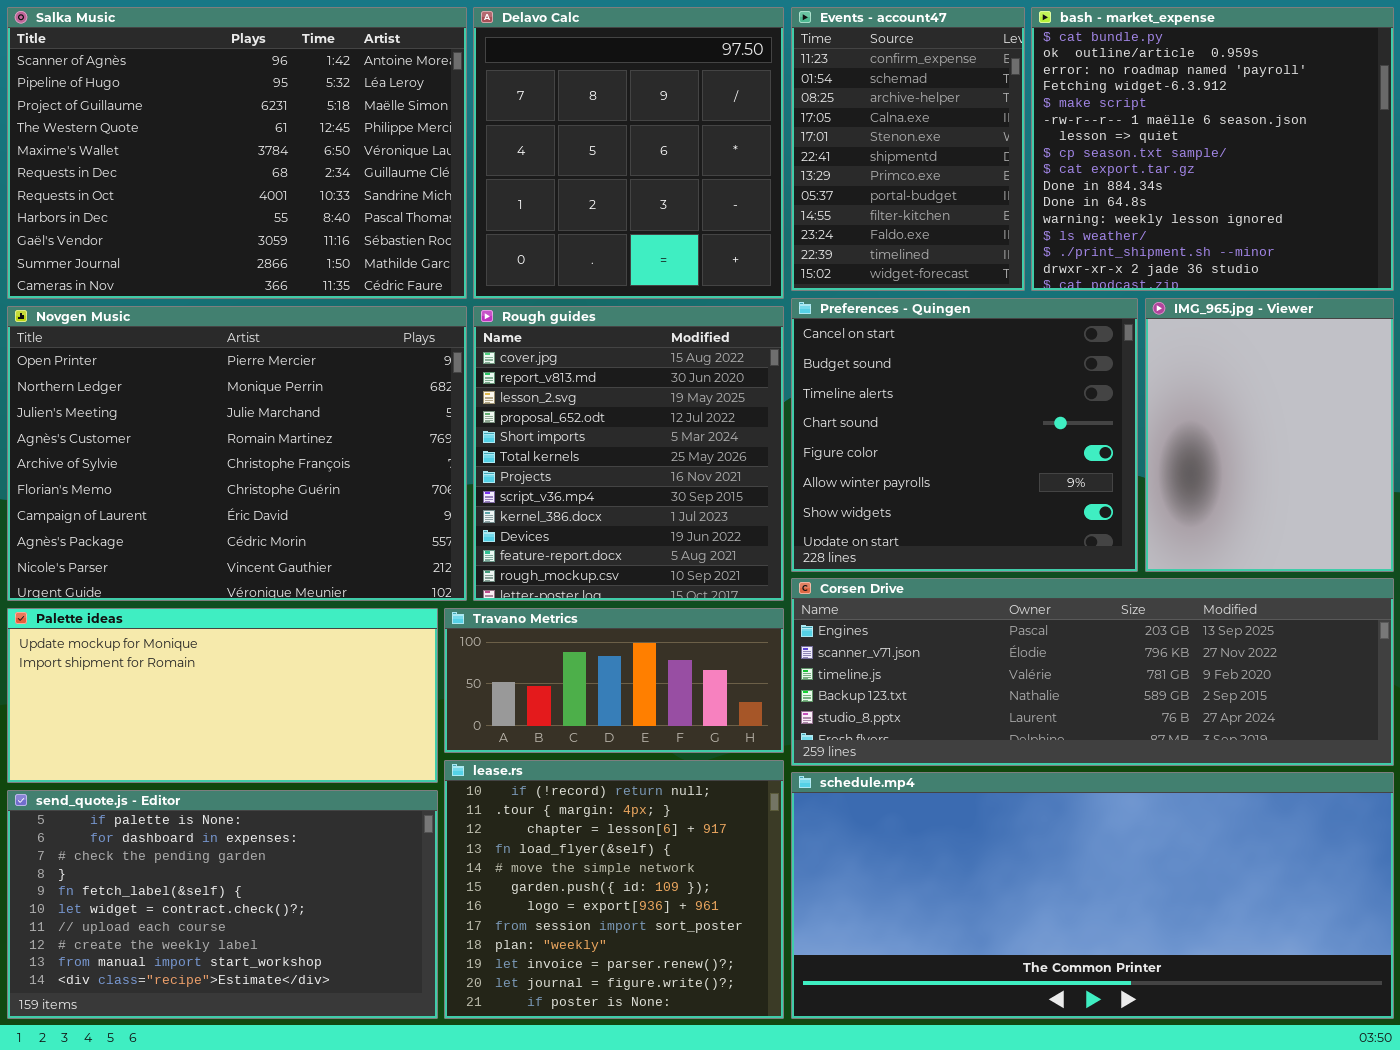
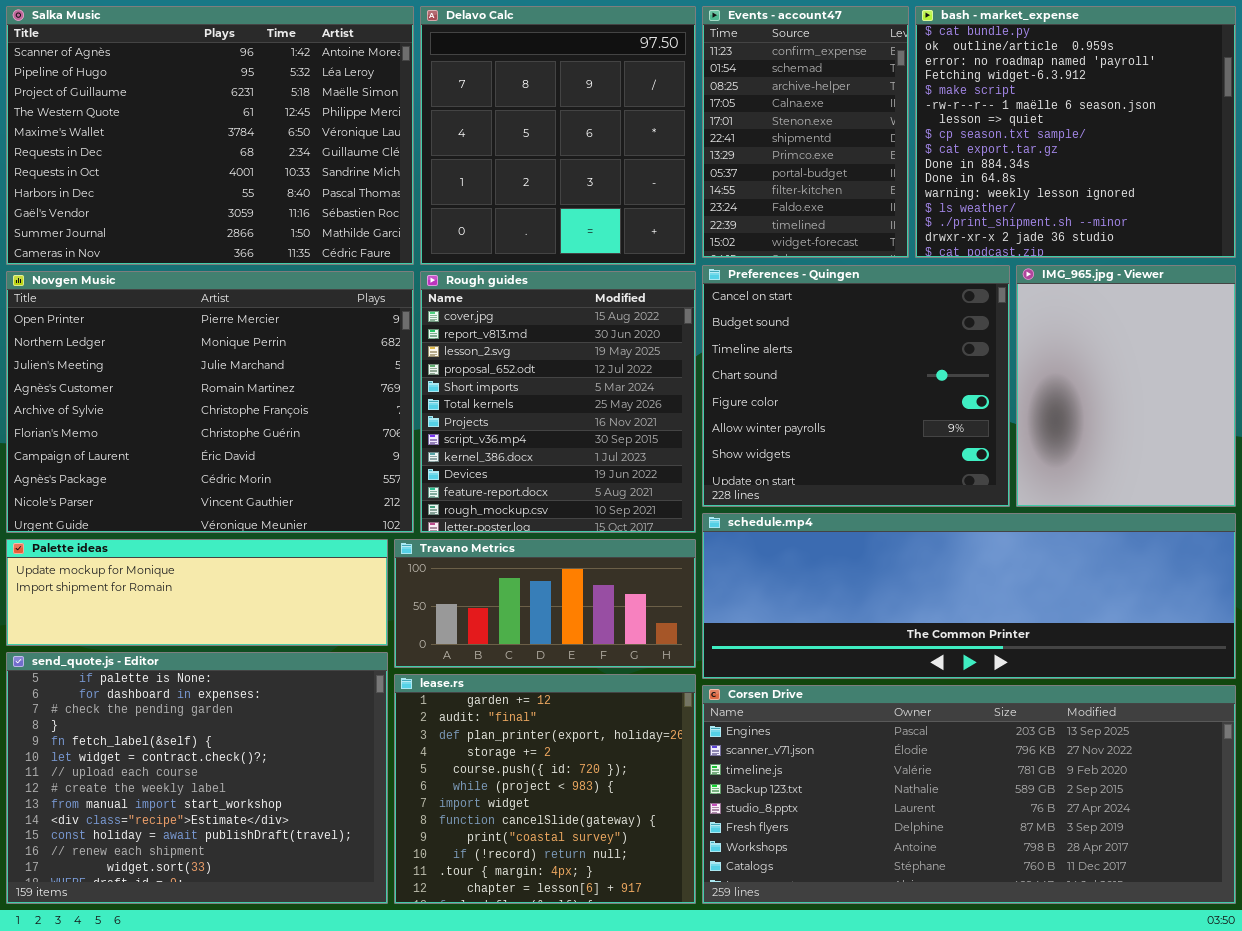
Corsen Drive: [791,578,1394,766] -> [702,685,1236,904], moved, resized
Palette ideas: [7,608,438,783] -> [6,539,388,646], resized
lease.rs: [444,760,784,1019] -> [394,674,696,904], scrolled up 9 rows
schedule.mp4: [791,772,1394,1019] -> [702,513,1236,679], moved, resized
send_quote.js - Editor: [7,790,438,1019] -> [6,652,388,904], resized

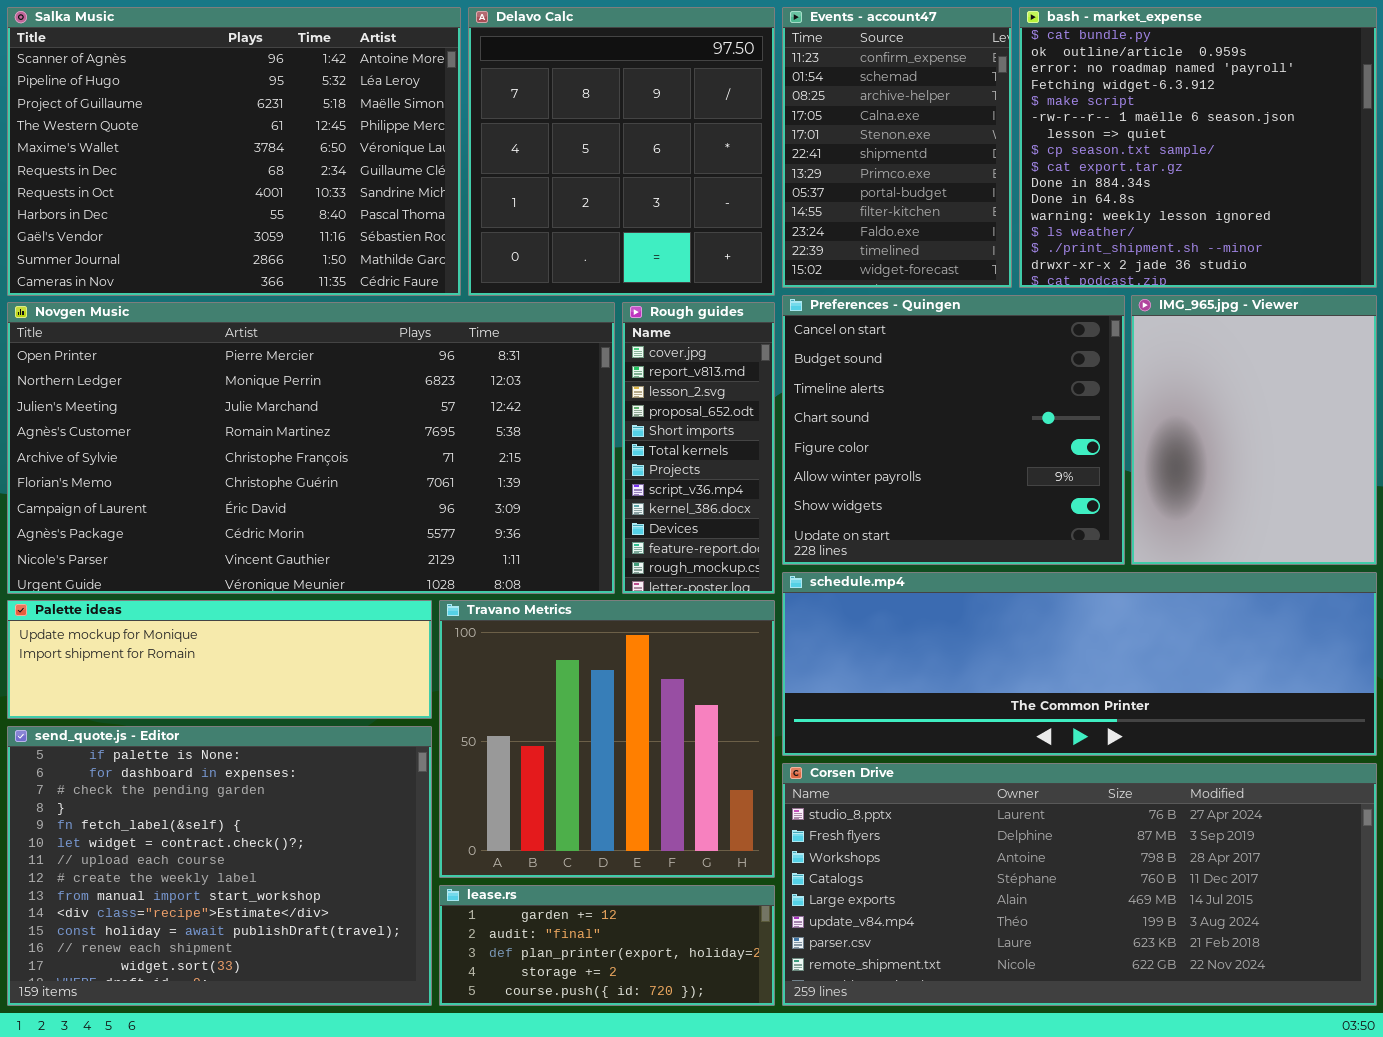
Novgen Music: [6,271,414,533] -> [7,302,615,594], resized
Rough guides: [420,271,696,533] -> [622,302,775,594], resized
Travano Metrics: [394,539,696,668] -> [439,600,775,878], resized
lease.rs: [394,674,696,904] -> [439,885,775,1006], resized
Corsen Drive: [702,685,1236,904] -> [782,763,1377,1006], scrolled down 4 rows

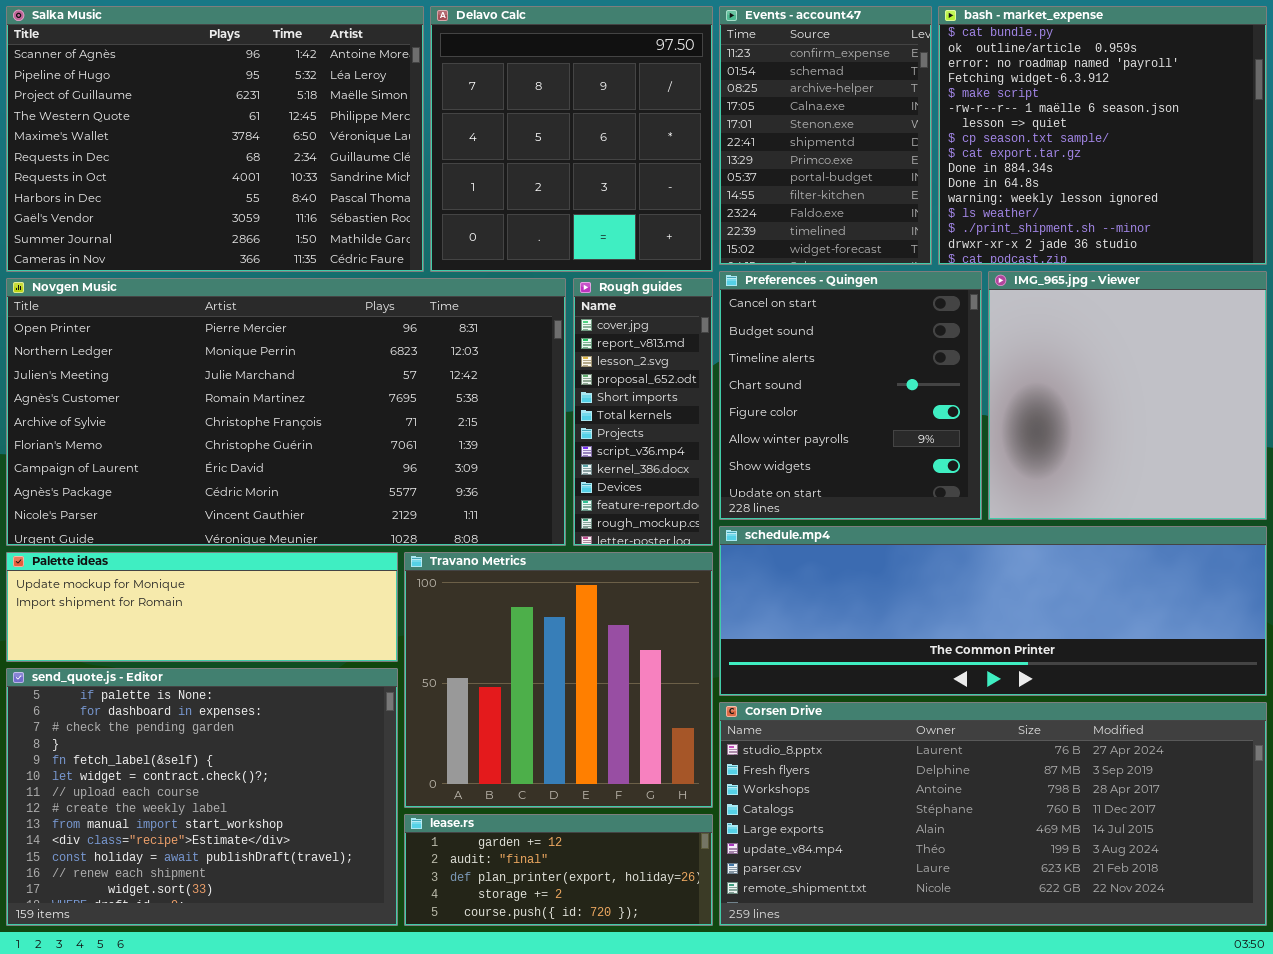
Preferences - Quingen: [782,295,1125,565] -> [719,271,982,520], resized
IMG_965.jpg - Viewer: [1131,295,1377,565] -> [988,271,1267,520], resized

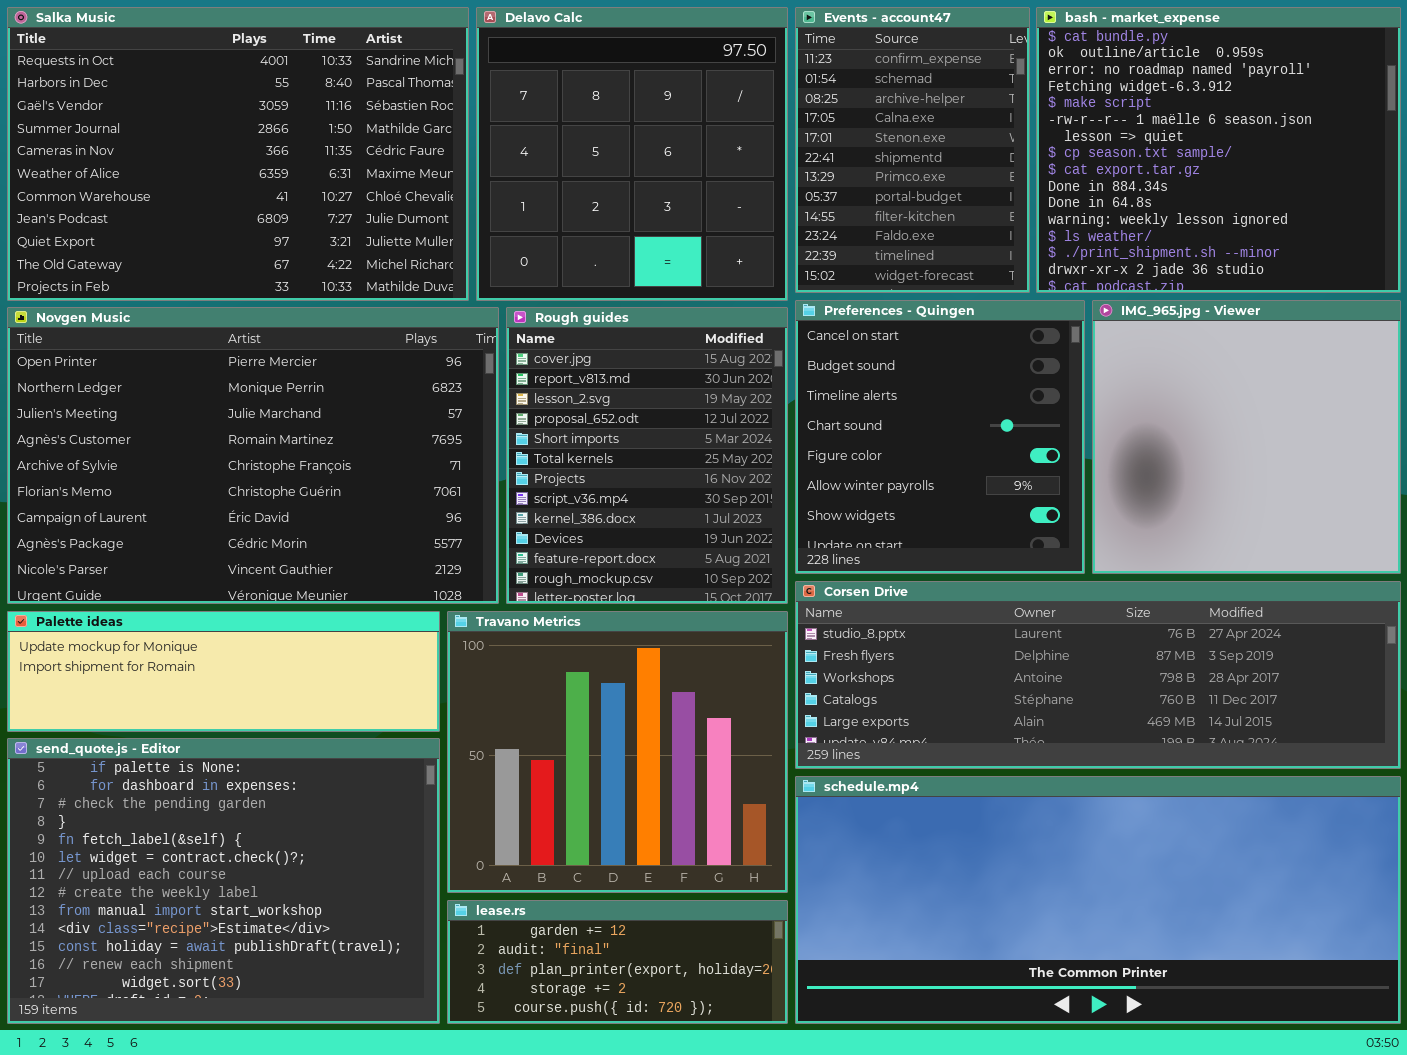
Salka Music: [6,6,424,272] -> [7,7,469,301], scrolled down 6 rows
Novgen Music: [6,278,566,546] -> [7,307,499,604], resized
Rough guides: [573,278,713,546] -> [506,307,788,604], resized
schedule.mp4: [719,526,1267,696] -> [795,776,1401,1024], moved, resized
Corsen Drive: [719,702,1267,926] -> [795,581,1401,769], moved, resized

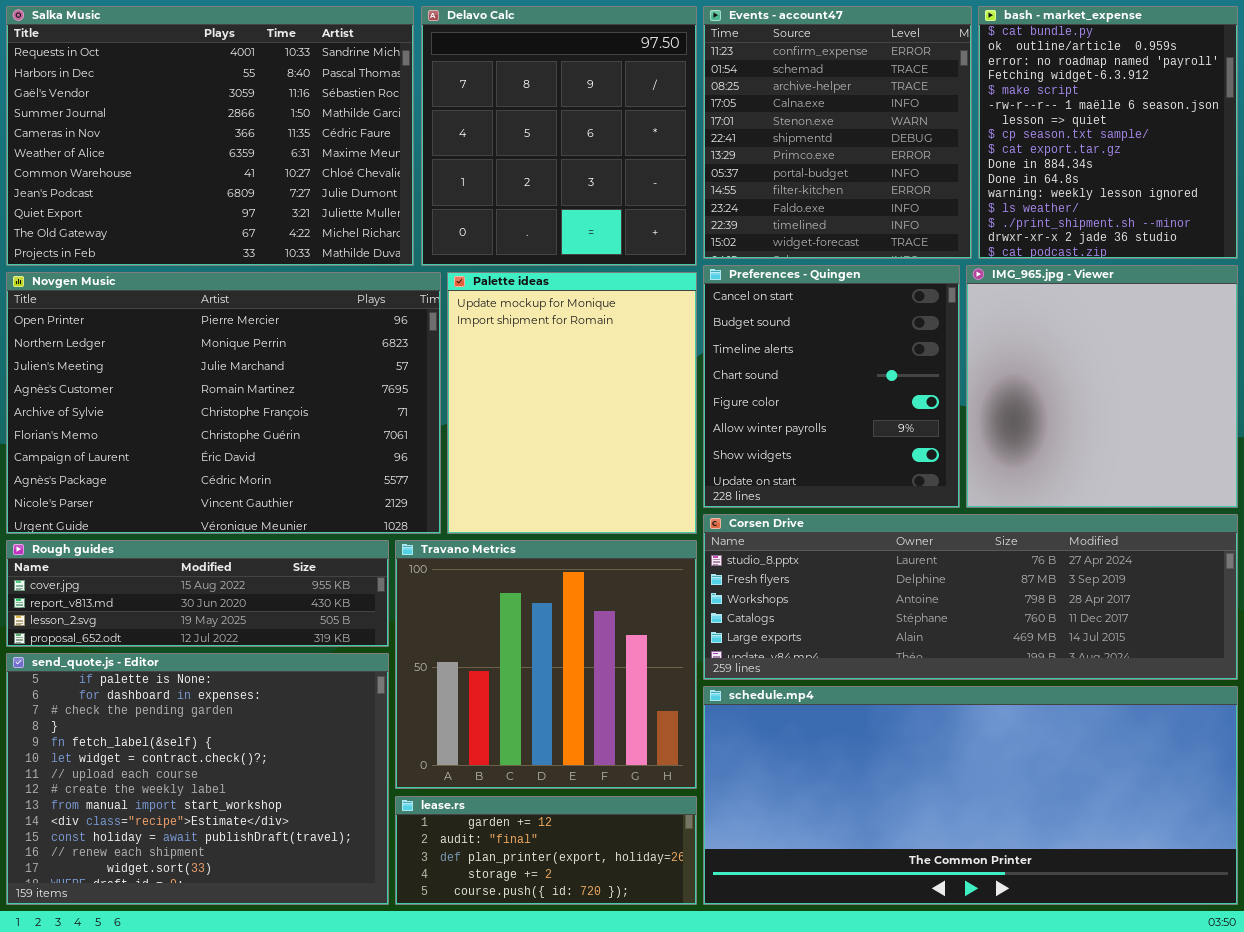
Events - account47: [795,7,1030,293] -> [703,6,972,259], resized
bash - market_expense: [1036,7,1401,293] -> [978,6,1238,259], resized
Rough guides: [506,307,788,604] -> [6,540,389,647], moved, resized
Palette ideas: [7,611,440,732] -> [447,272,697,534], moved, resized

